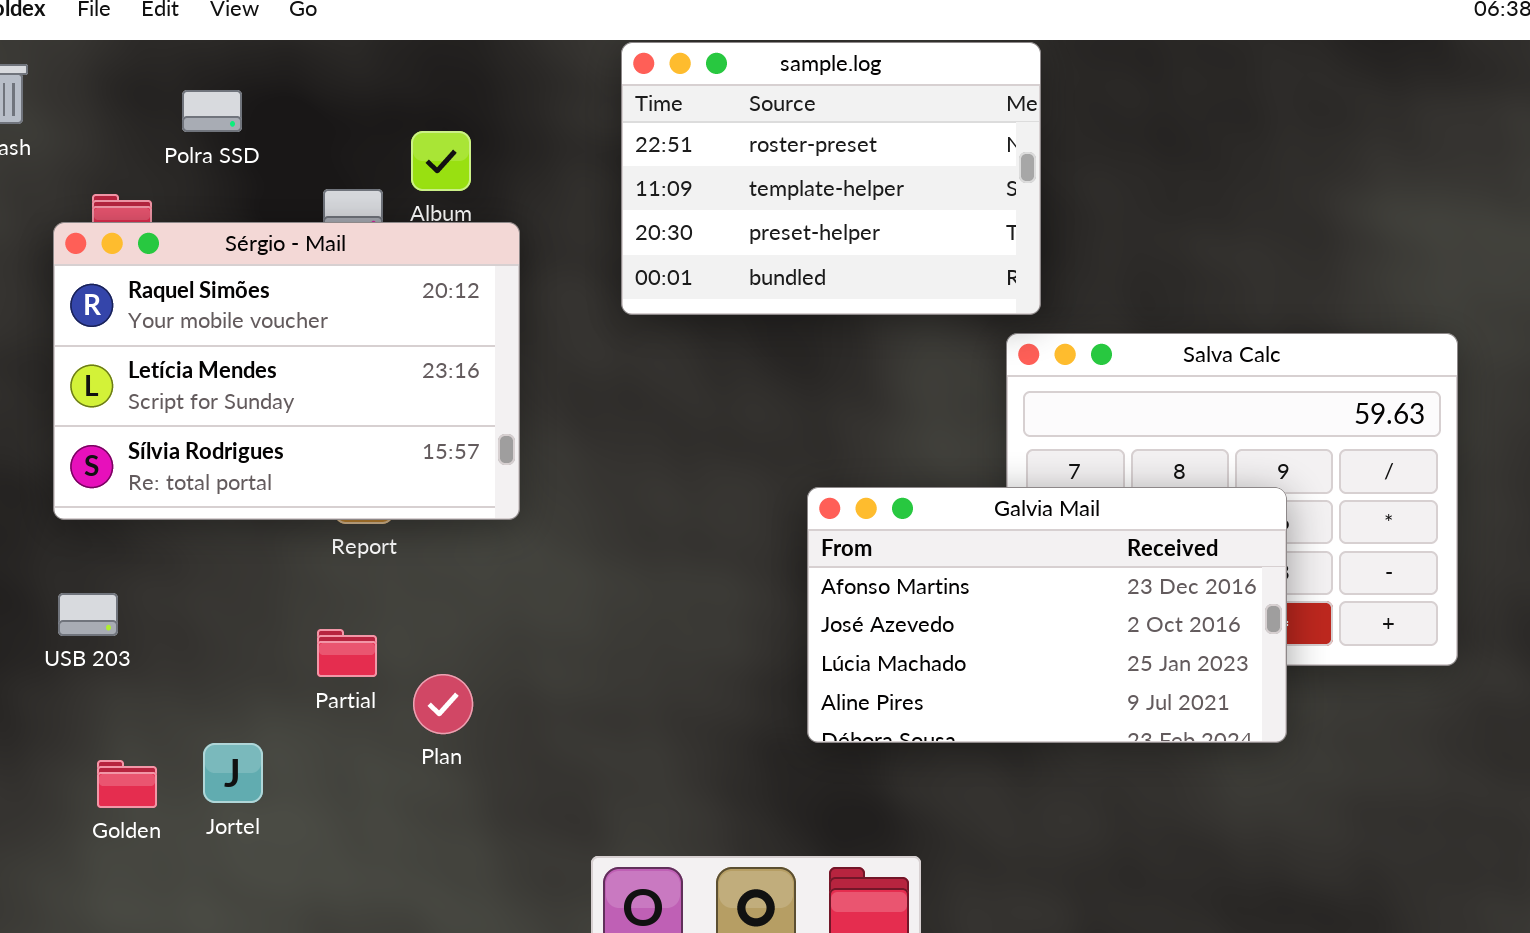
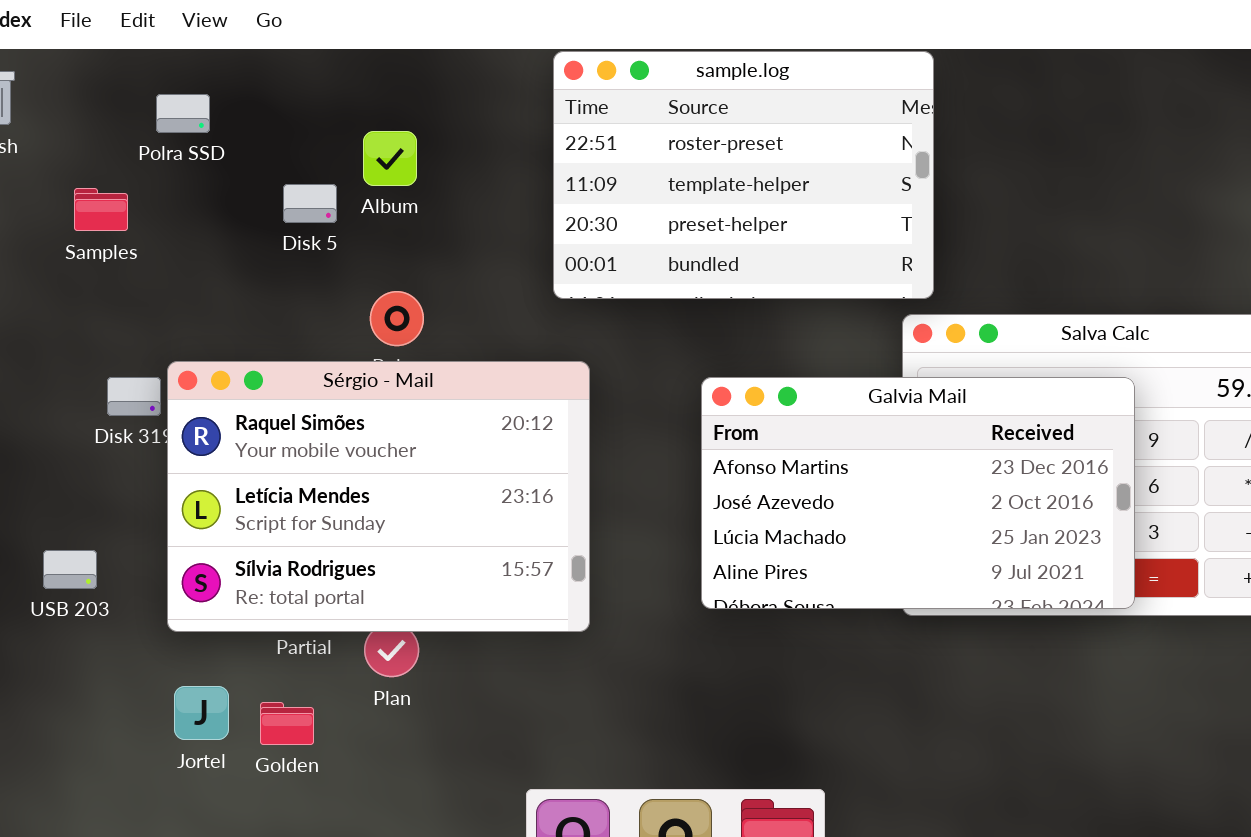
Sérgio - Mail: [53,222,520,520] -> [167,361,590,632], moved
Galvia Mail: [807,487,1287,743] -> [701,377,1135,609], moved
Golden: [97,760,157,808] -> [260,702,314,745], moved

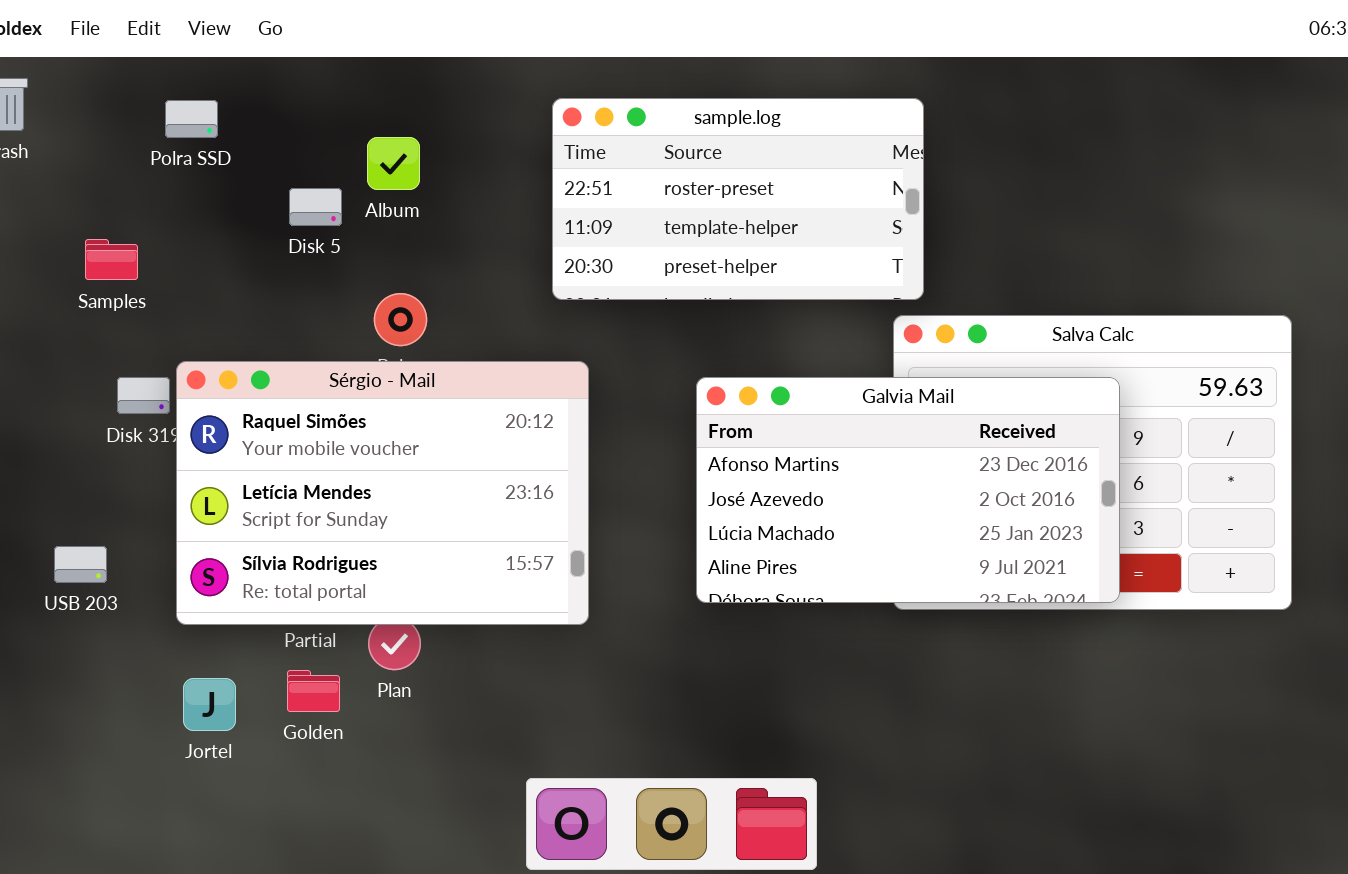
sample.log: [553,51,934,299] -> [552,98,924,300], resized
Samples: [74,188,128,231] -> [85,239,138,280], moved
Golden: [260,702,314,745] -> [287,670,340,712], moved

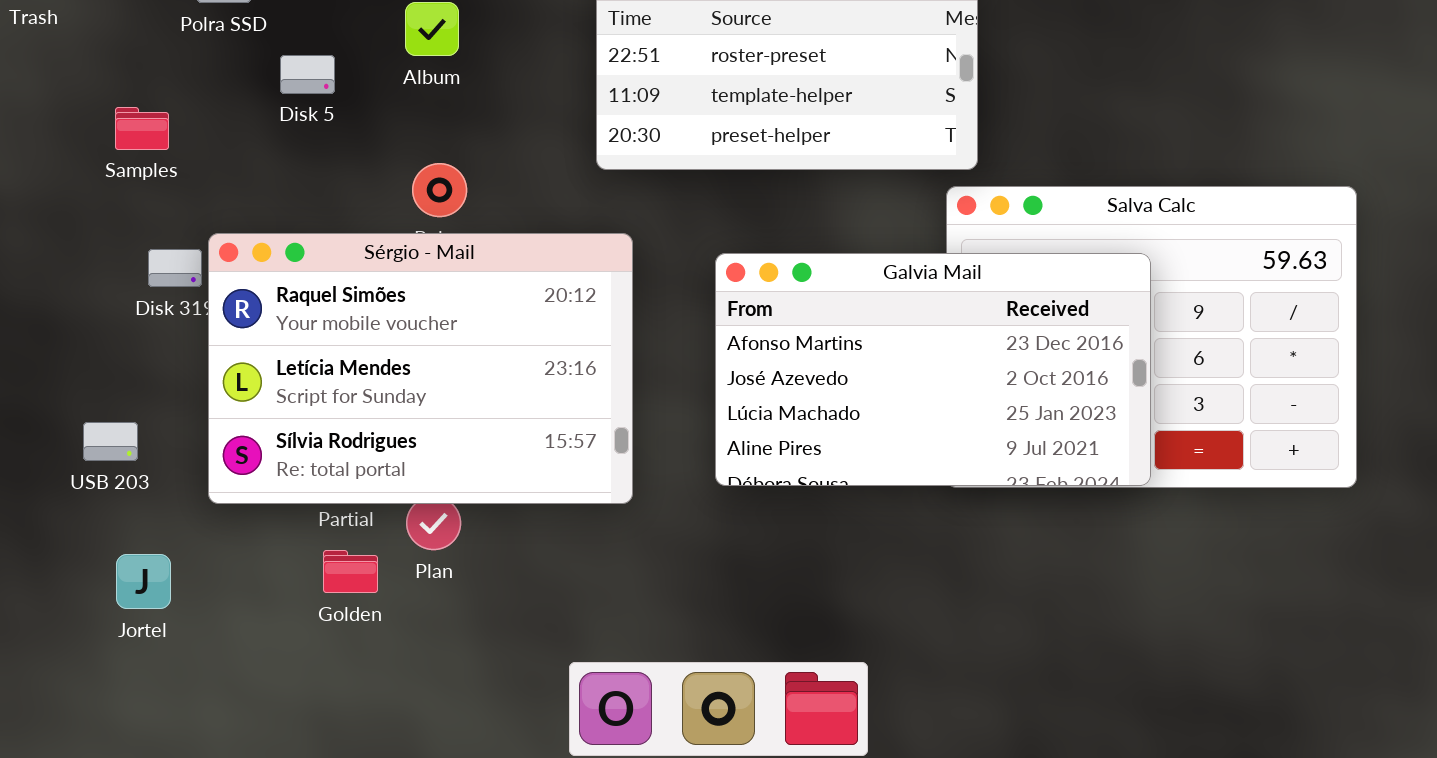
Disk 5: [289,188,342,226] -> [280,55,335,94], moved
Galvia Mail: [696,377,1120,603] -> [715,253,1151,486], moved
Jortel: [183,678,236,731] -> [116,554,171,609], moved

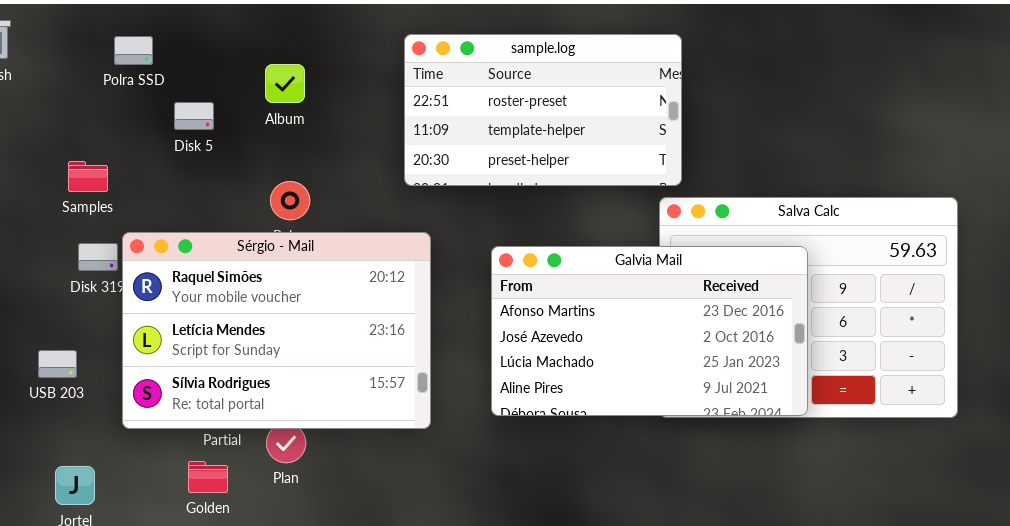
Samples: [115,107,169,150] -> [68,161,108,192], moved
USB 203: [83,422,138,461] -> [38,350,77,378], moved
Golden: [323,550,378,593] -> [188,461,228,493], moved

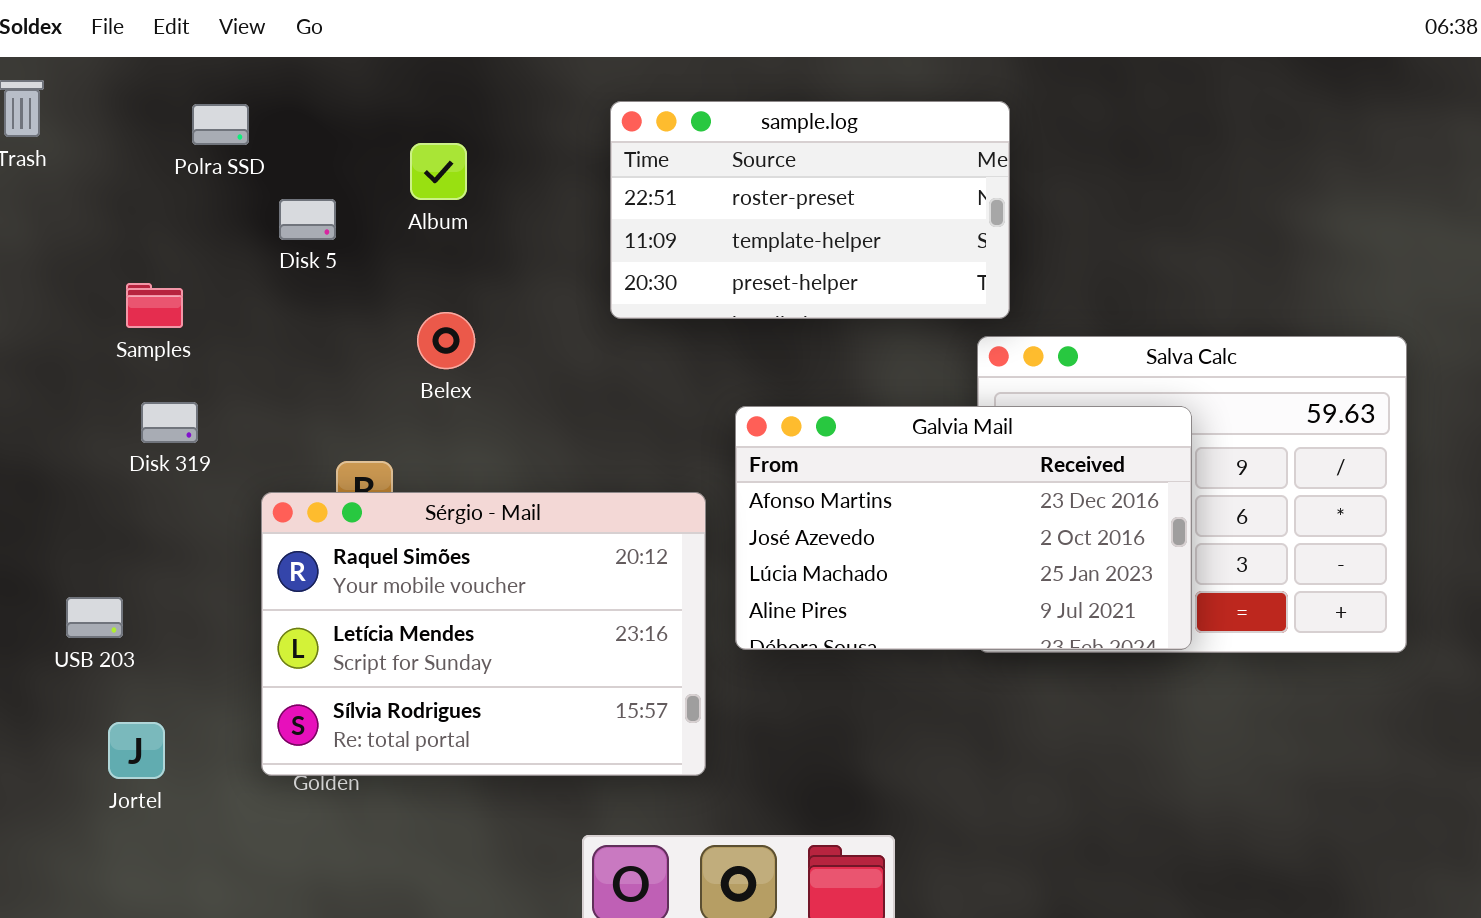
Sérgio - Mail: [122,232,431,429] -> [261,492,706,776], moved
USB 203: [38,350,77,378] -> [66,597,123,638], moved

